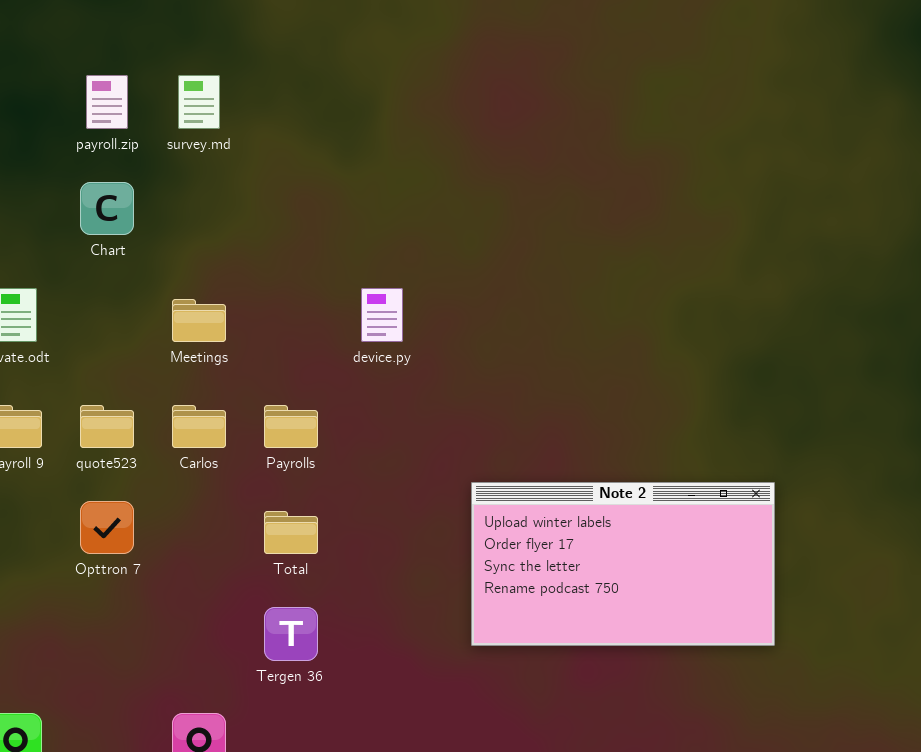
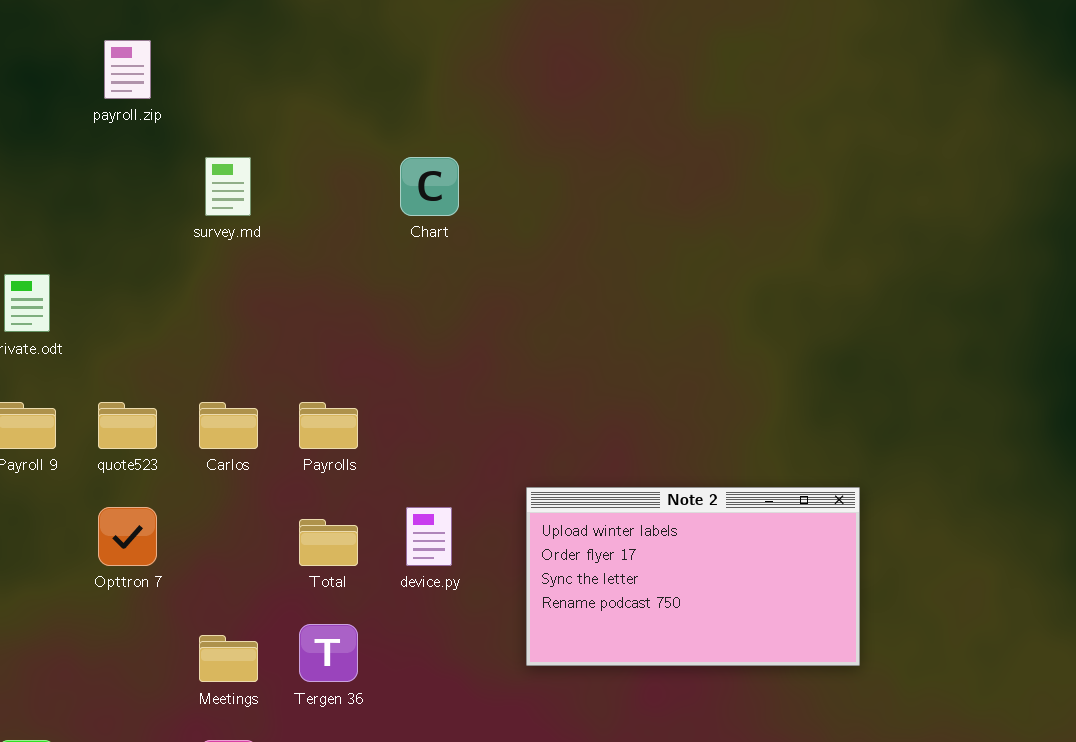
survey.md: [178,75,220,129] -> [205,157,251,216], moved
Chart: [80,182,134,235] -> [400,157,459,216], moved
device.py: [361,288,403,342] -> [406,507,452,566], moved
Meetings: [172,299,226,342] -> [199,635,258,682], moved

